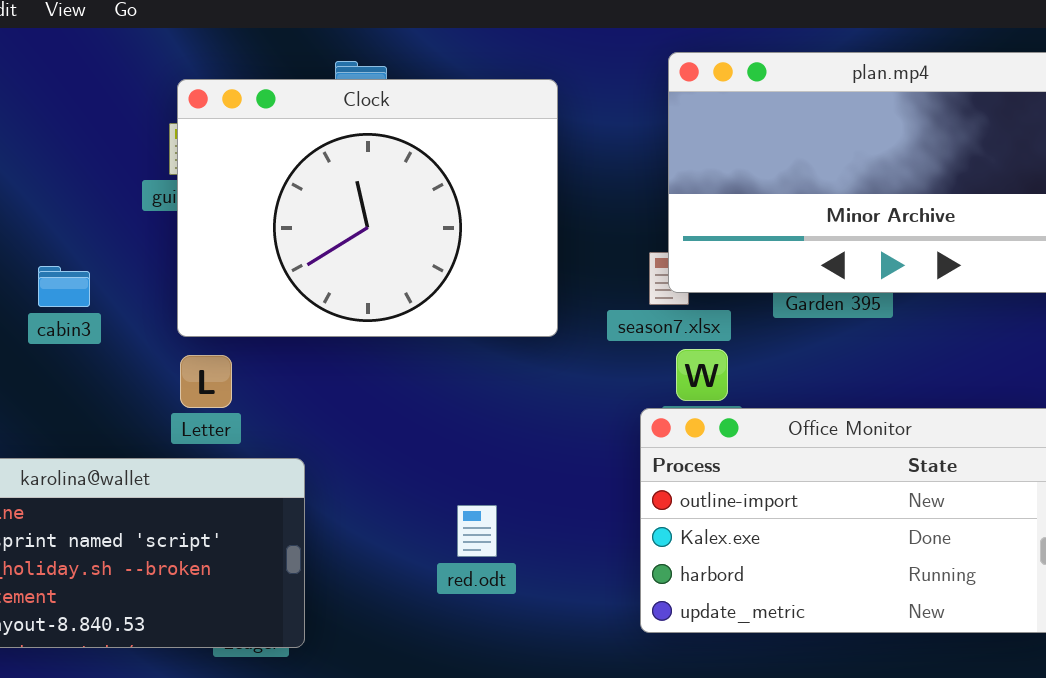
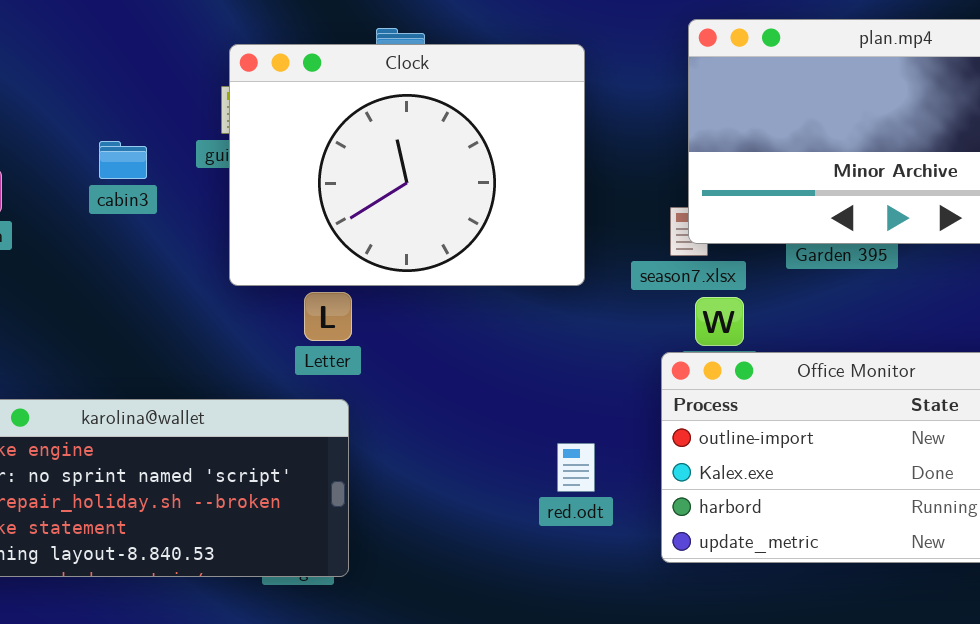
cabin3: [38,266,90,307] -> [99,141,147,179], moved
Letter: [180,355,232,408] -> [304,292,352,341], moved
red.odt: [457,505,497,557] -> [557,443,595,492], moved

